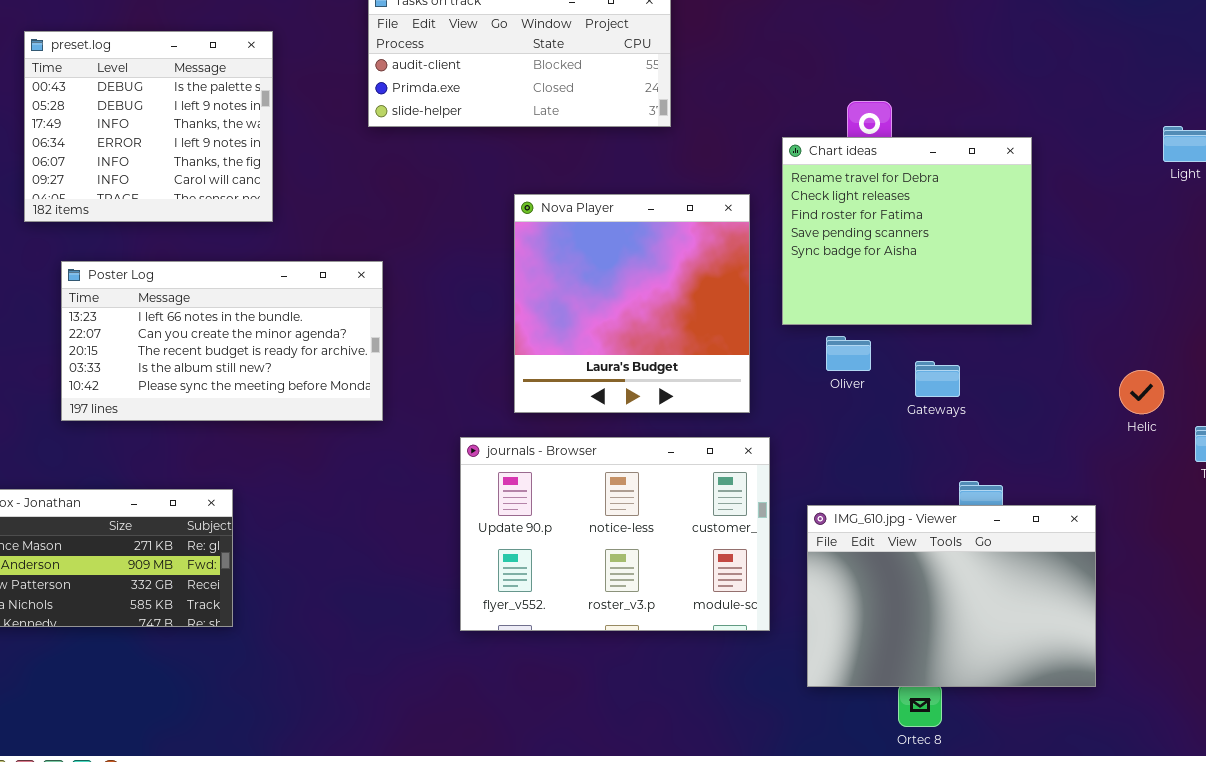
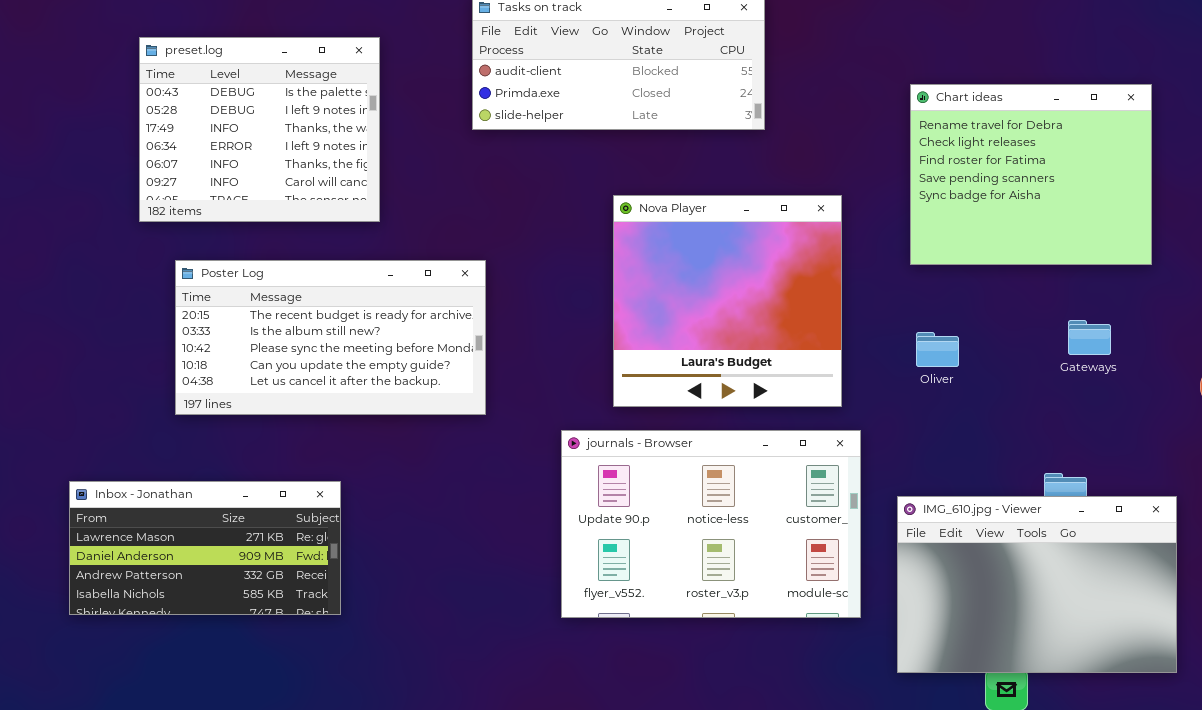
Chart ideas: [782,137,1032,325] -> [910,84,1152,265], moved
Poster Log: [61,261,383,421] -> [175,260,486,415], scrolled down 2 rows
Gateways: [915,361,960,397] -> [1068,320,1111,355], moved

